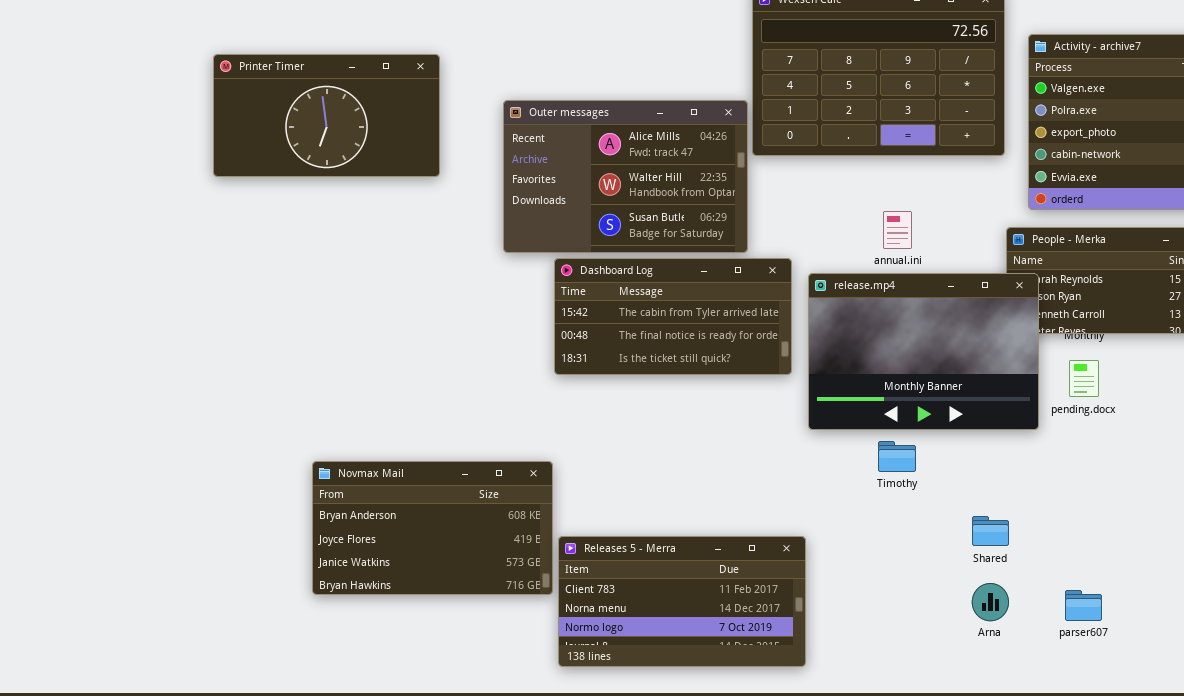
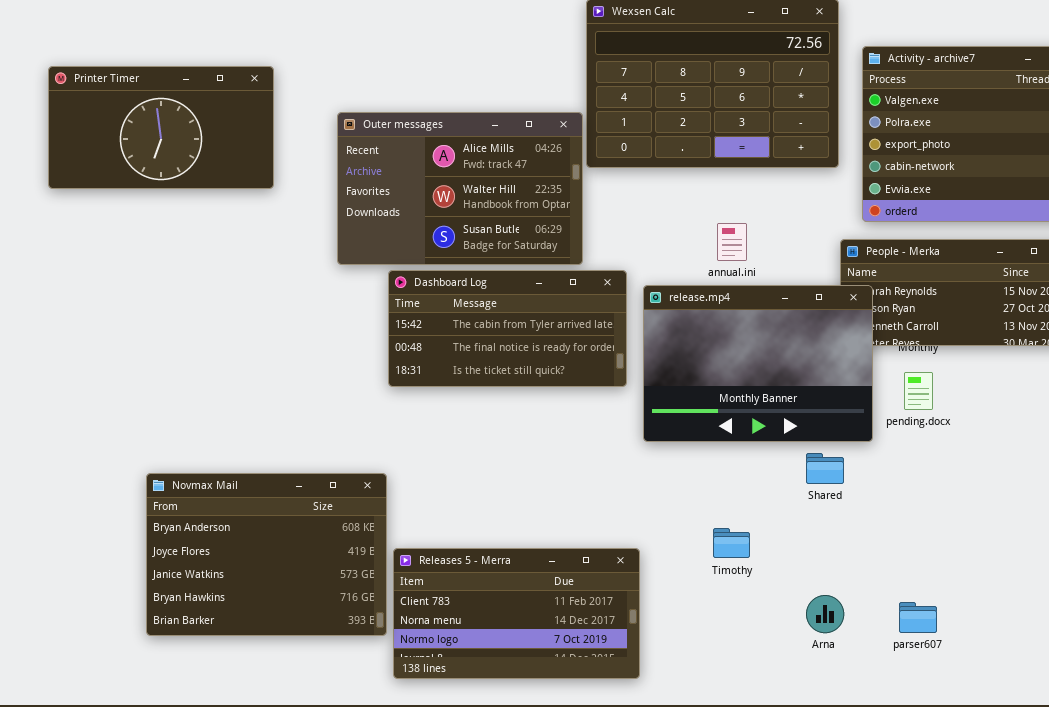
Timothy: [878,441,916,472] -> [713,528,750,558], moved
Novmax Mail: [312,461,553,595] -> [146,473,387,636], resized
Shared: [972,516,1009,546] -> [806,453,844,484], moved

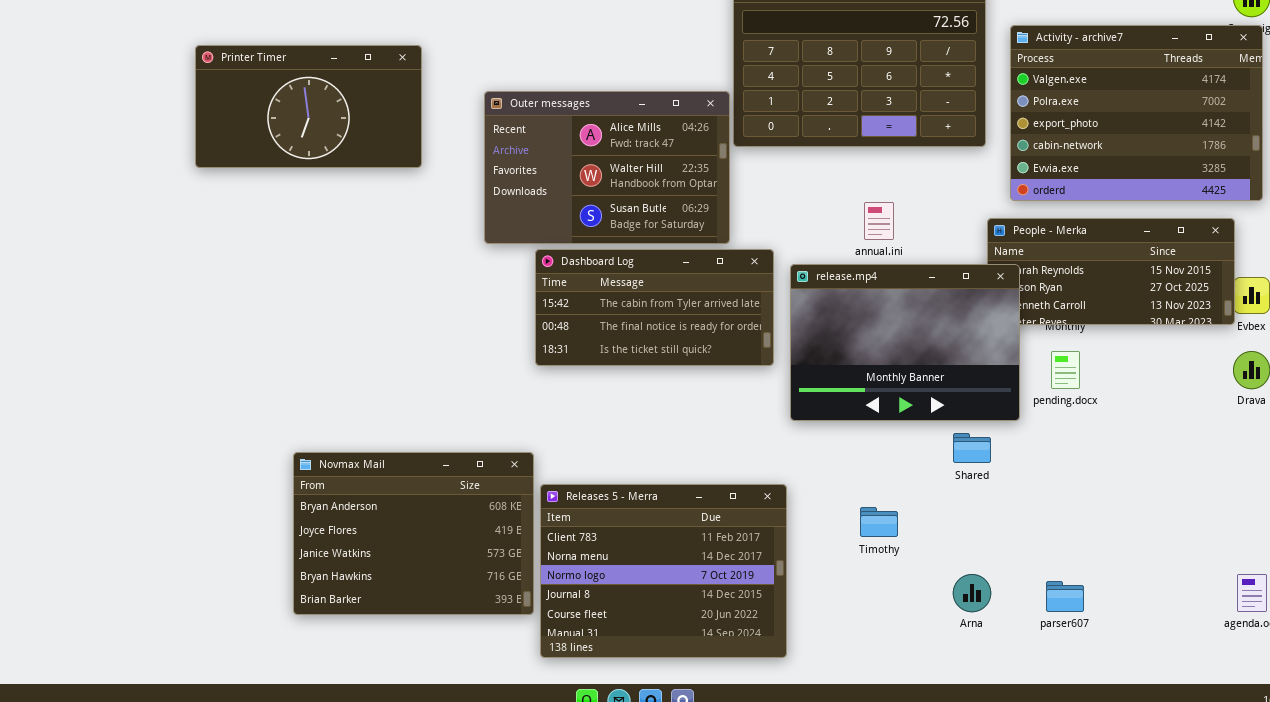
Releases 5 - Merra: [393,548,640,679] -> [540,484,787,658], resized

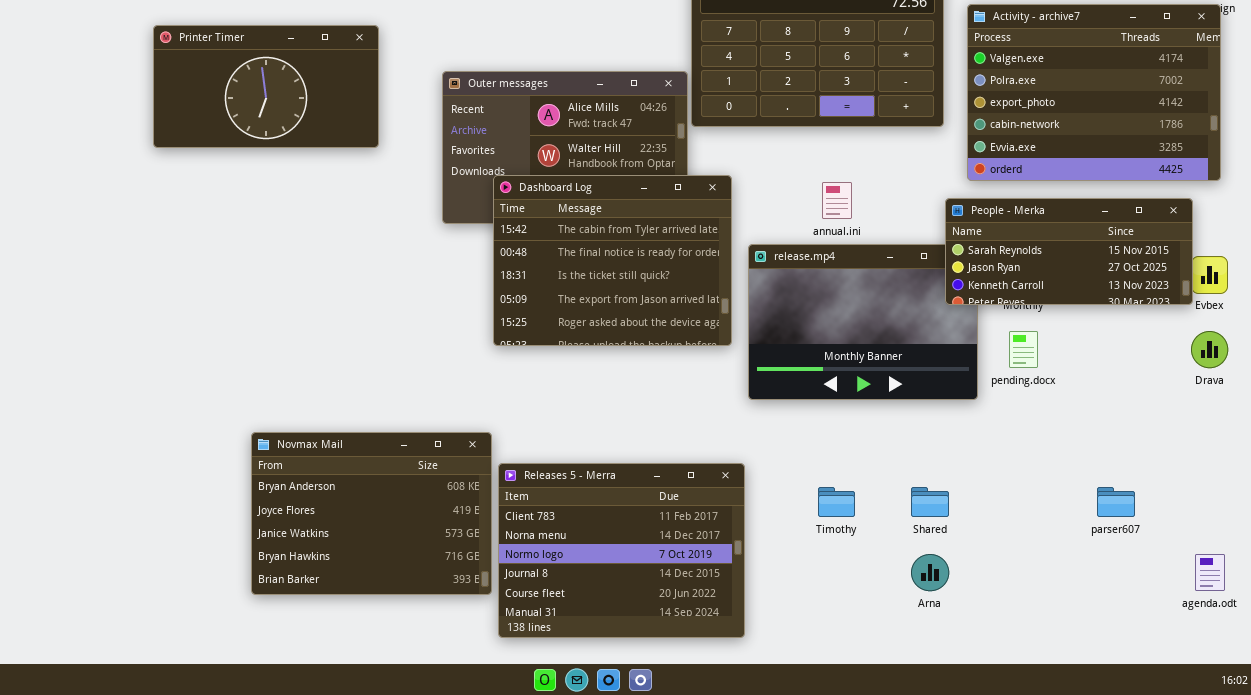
People - Merka: [987,218,1235,325] -> [945,198,1193,305], raised
Dashboard Log: [535,249,774,366] -> [493,175,732,346], resized
Shared: [953,433,991,463] -> [911,487,949,517], moved
parser607: [1046,581,1084,612] -> [1097,487,1135,517], moved

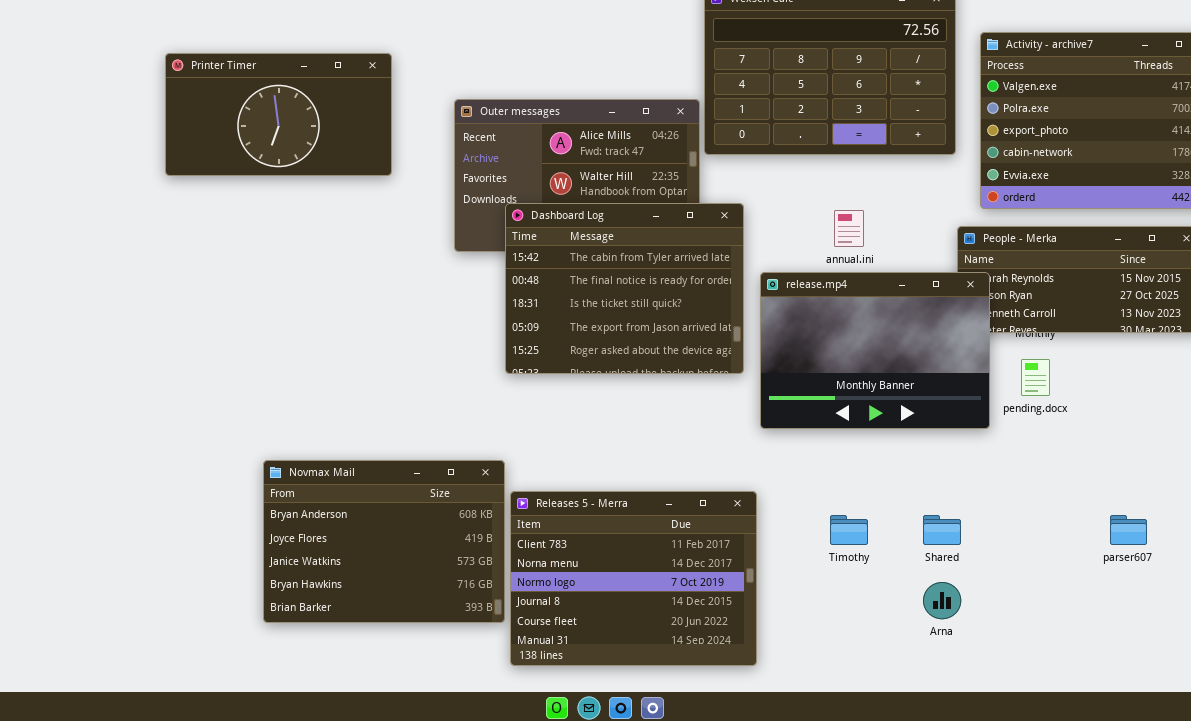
release.mp4: [748,244,978,400] -> [760,272,990,429], raised

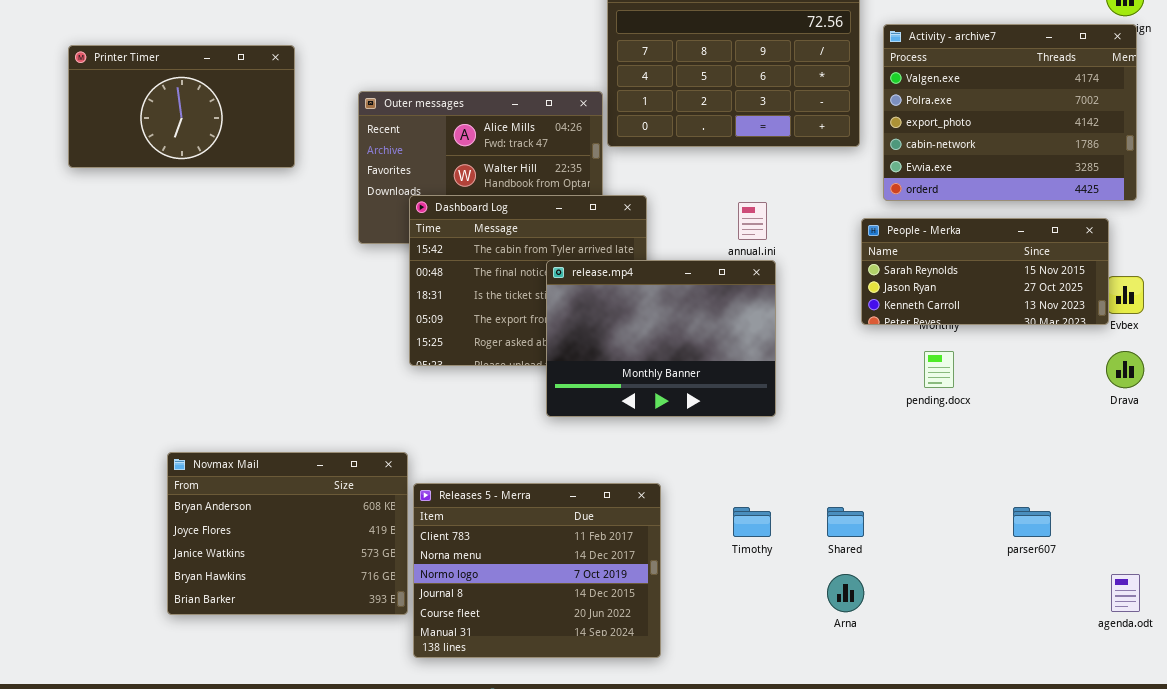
release.mp4: [760,272,990,429] -> [546,260,776,417], moved

